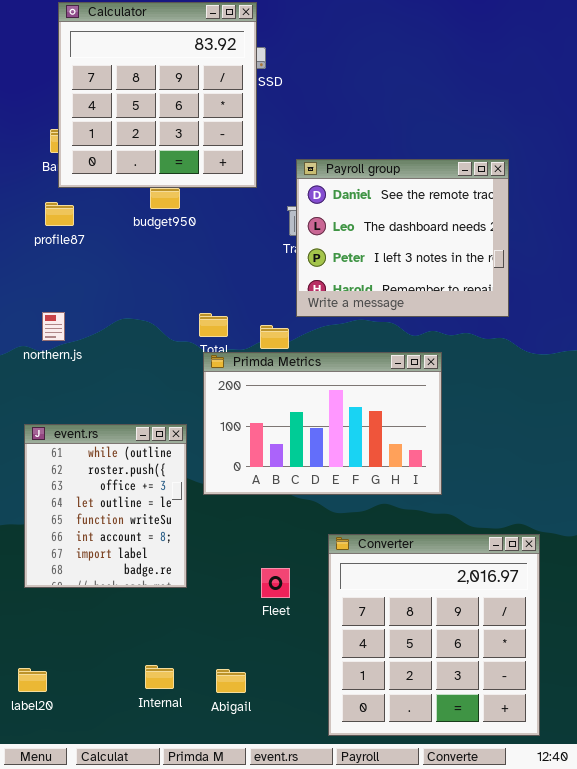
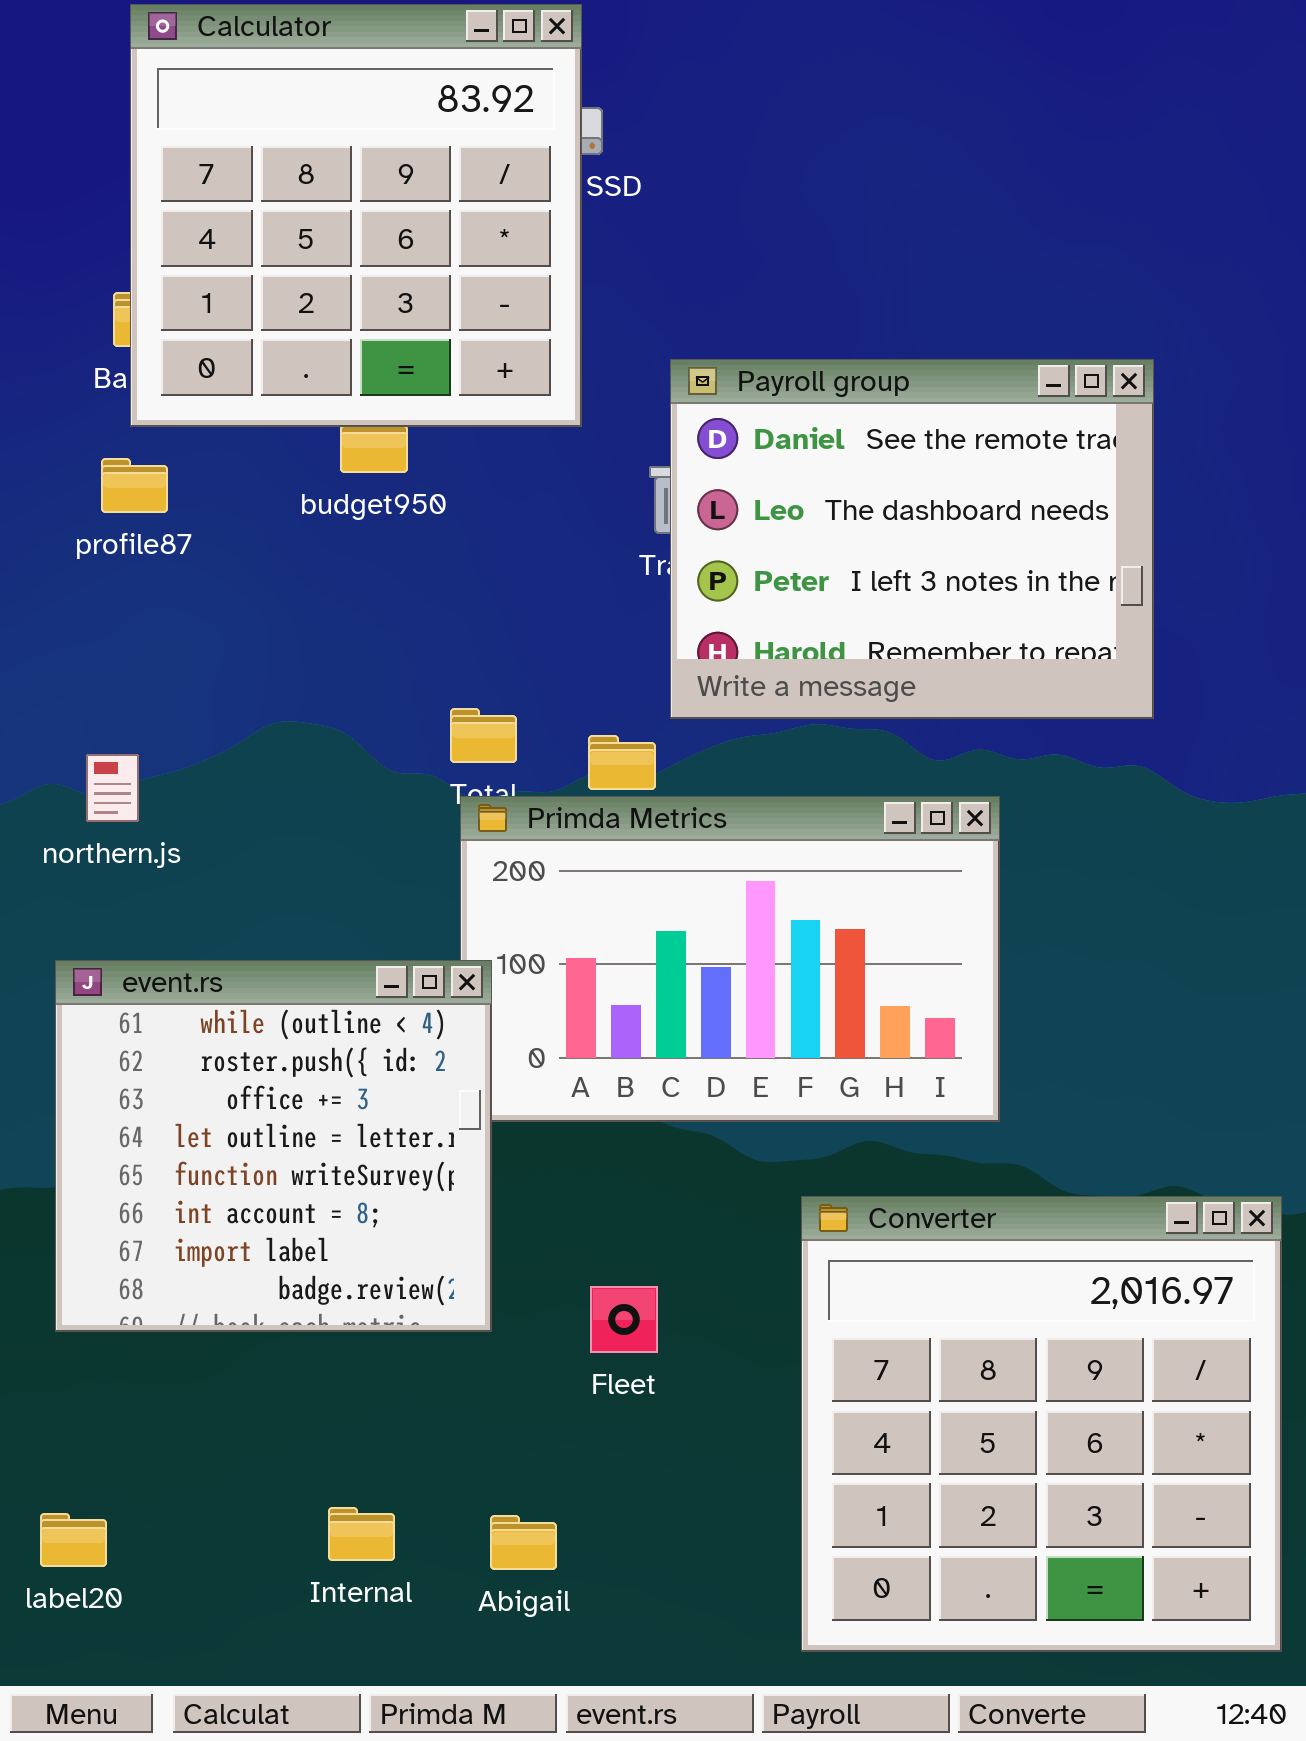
northern.js: [42,312,65,341] -> [86,754,139,822], moved
event.rs: [24,424,187,588] -> [55,960,492,1332], resized
Converter: [328,534,540,736] -> [801,1196,1282,1652], moved

